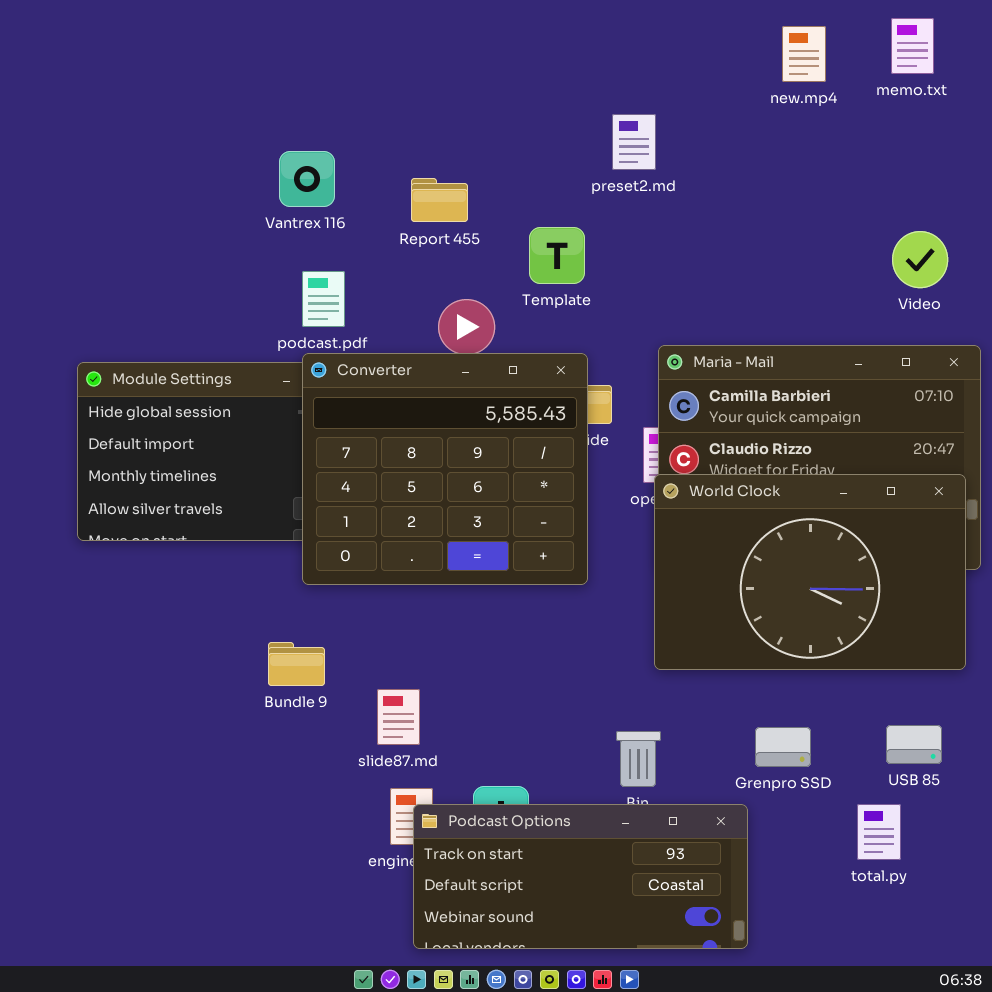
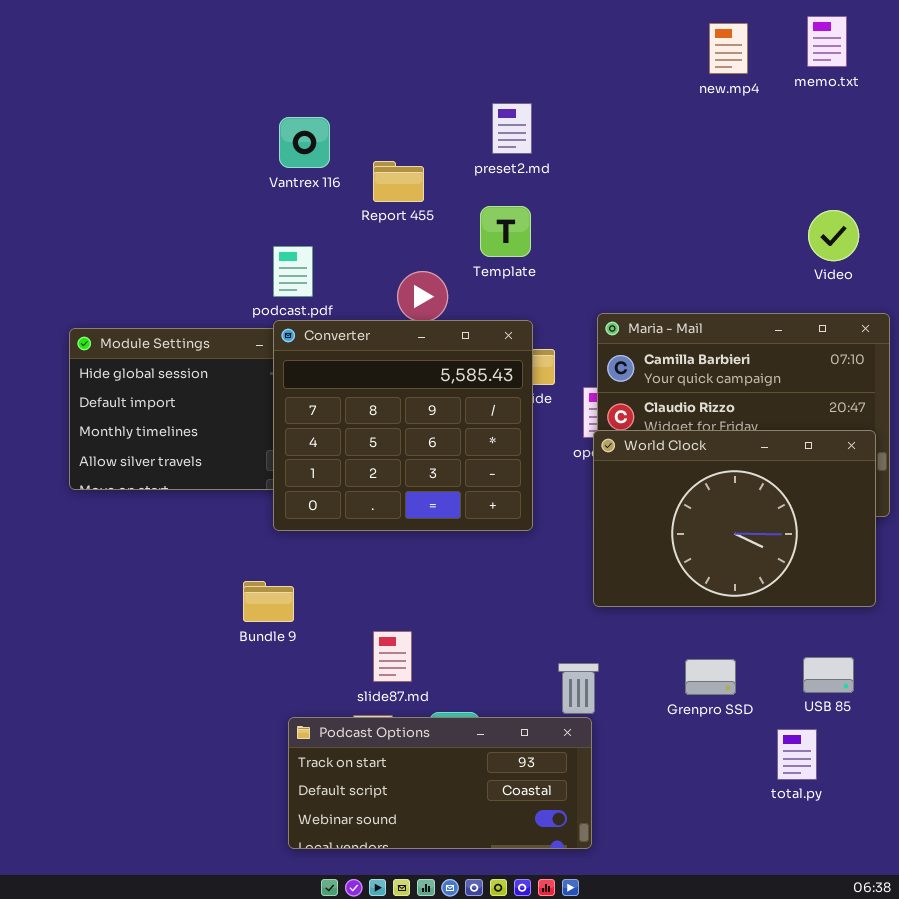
preset2.md: [612,114,656,170] -> [492,103,532,154], moved
Vantrex 116: [279,151,335,207] -> [279,117,330,168], moved
slide87.md: [377,689,420,745] -> [373,631,412,682], moved
Podcast Options: [413,804,748,949] -> [288,717,592,849], moved

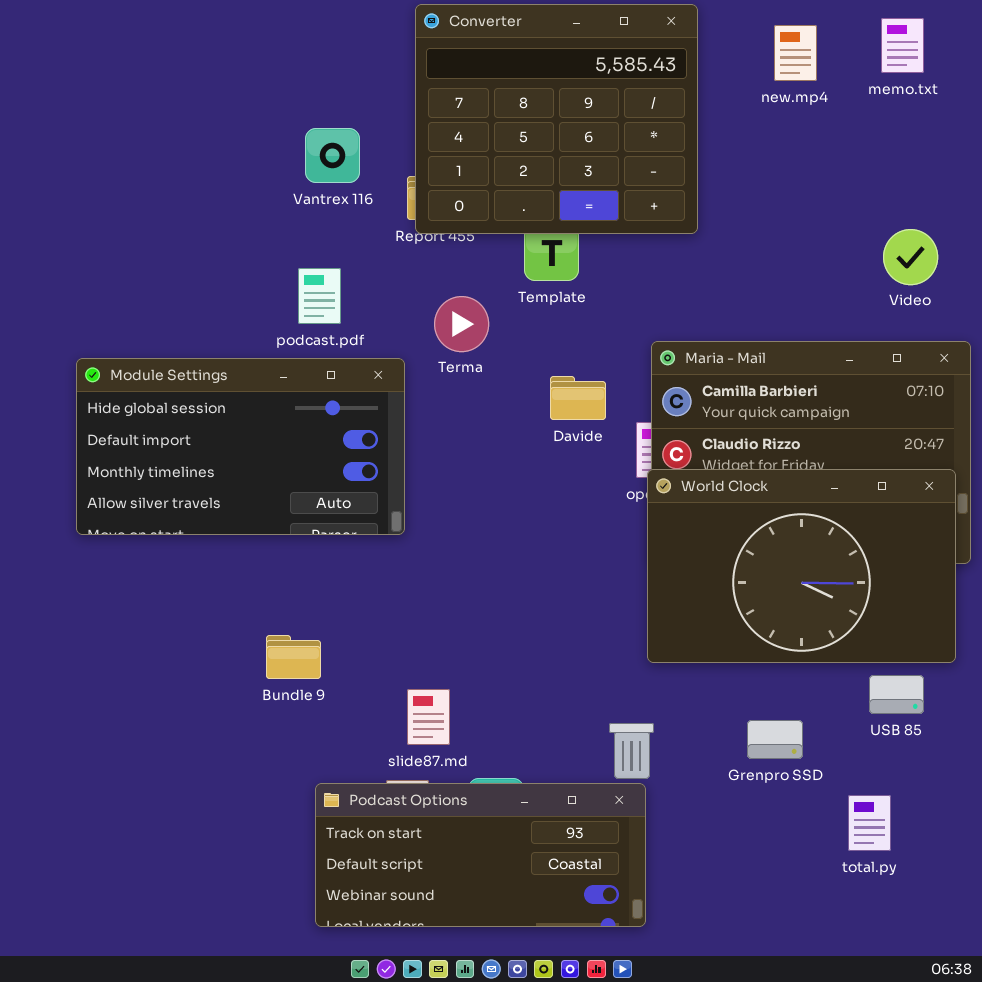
Converter: [273,320,533,531] -> [415,4,698,234], moved
USB 85: [803,657,854,693] -> [869,675,924,714], moved

